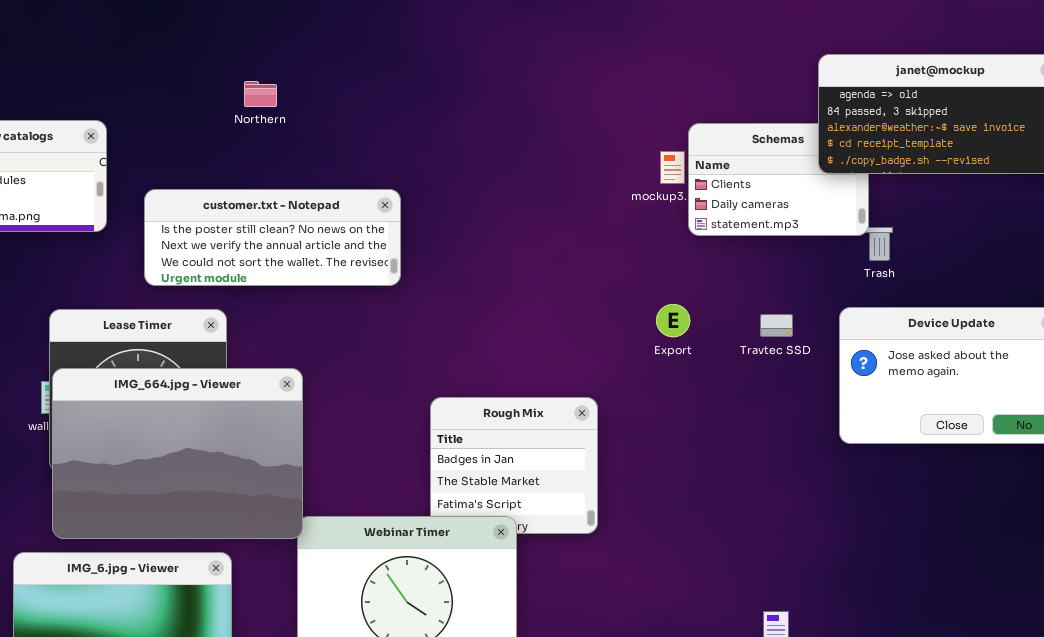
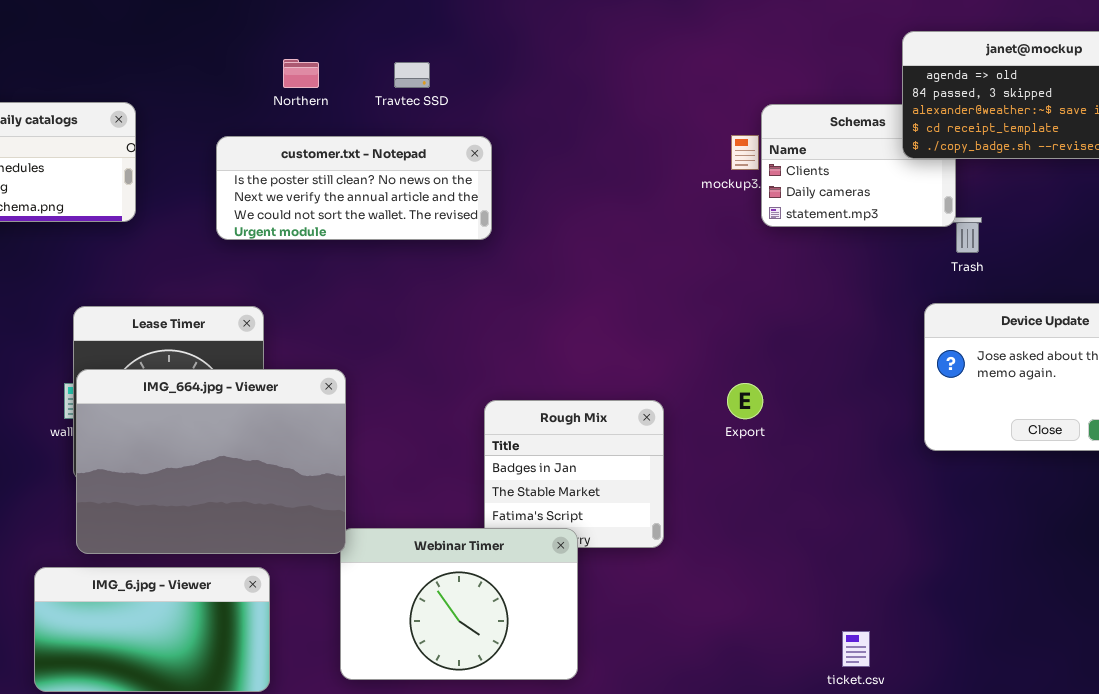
customer.txt - Notepad: [144,189,401,286] -> [216,136,492,240], moved
Export: [656,304,690,337] -> [727,383,763,419], moved
Travtec SSD: [760,314,793,337] -> [394,62,430,88], moved

